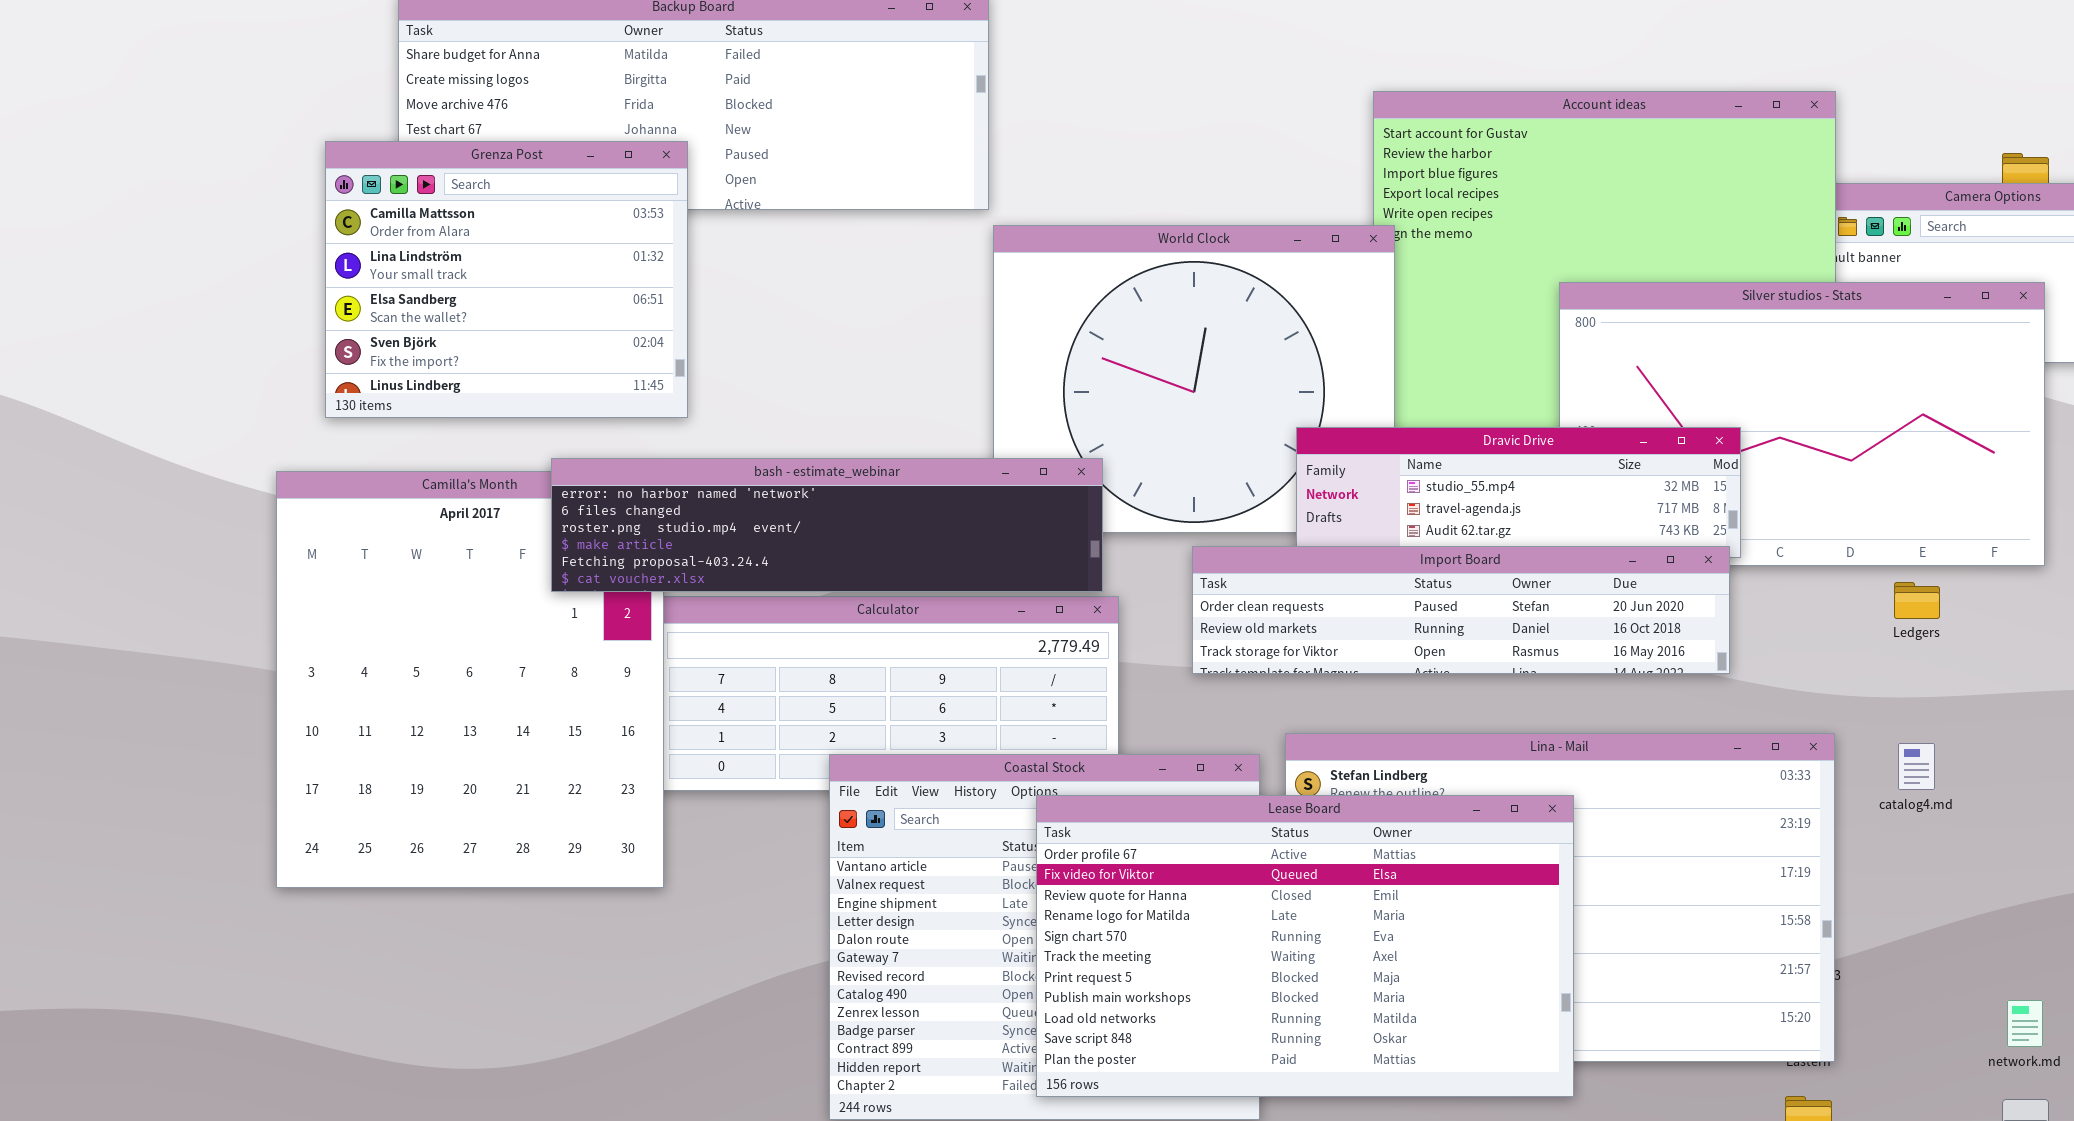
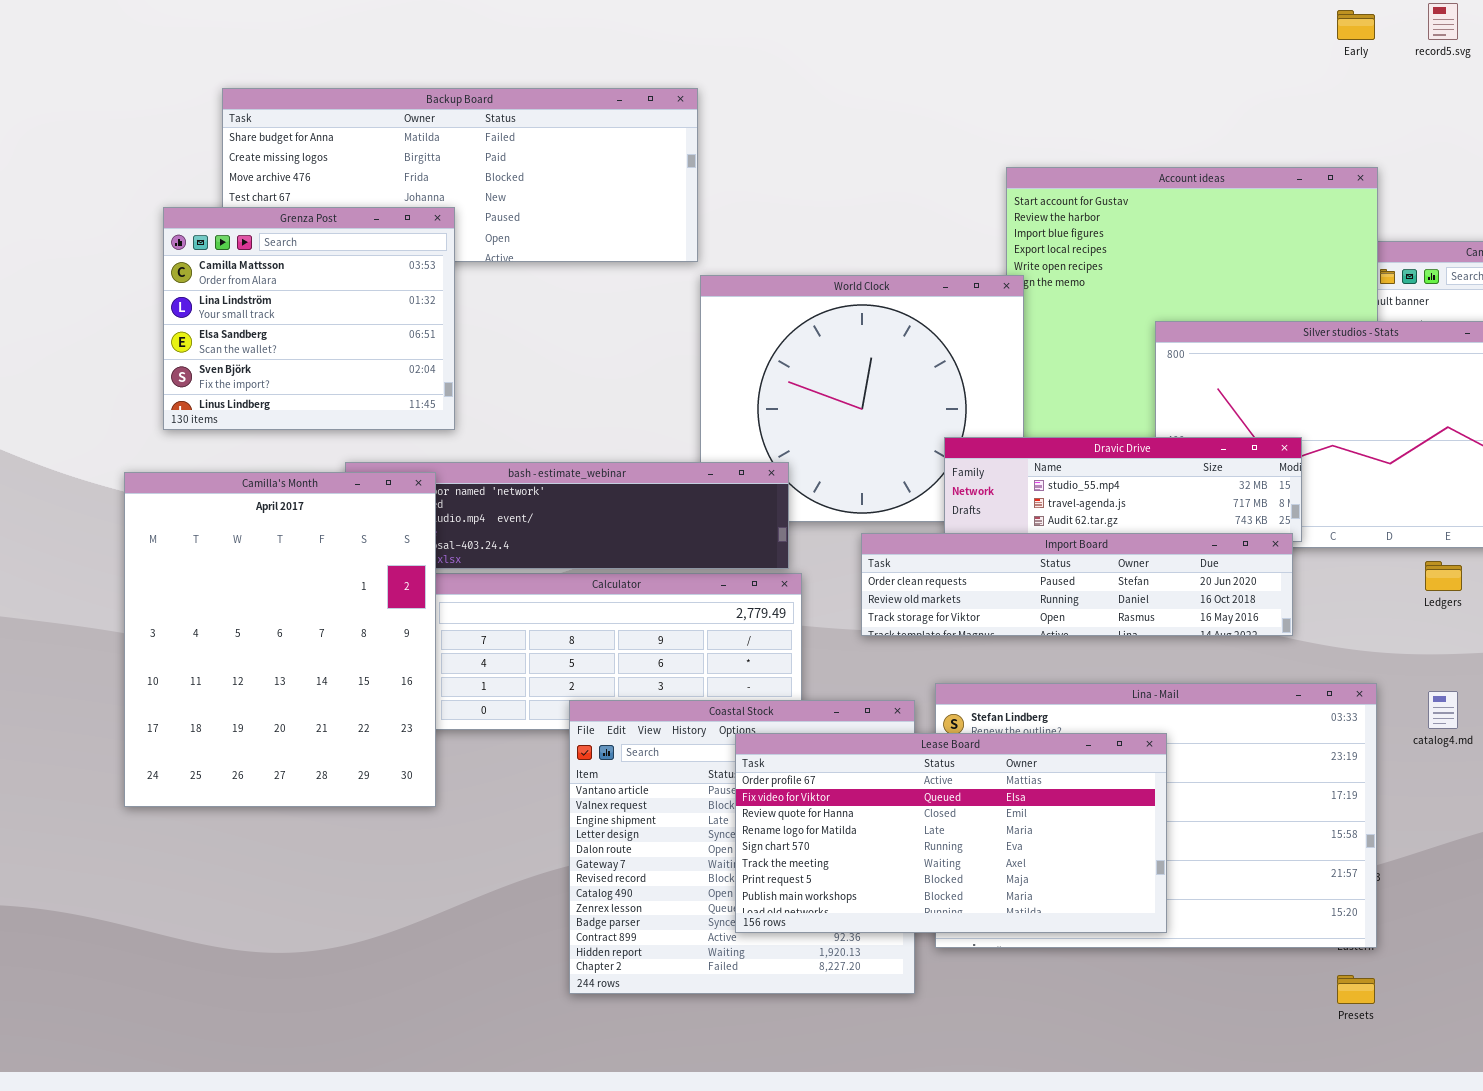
Camilla's Month: [276,471,664,888] -> [124,472,436,807], raised
Lease Board: [1036,795,1574,1097] -> [735,733,1167,933], resized

